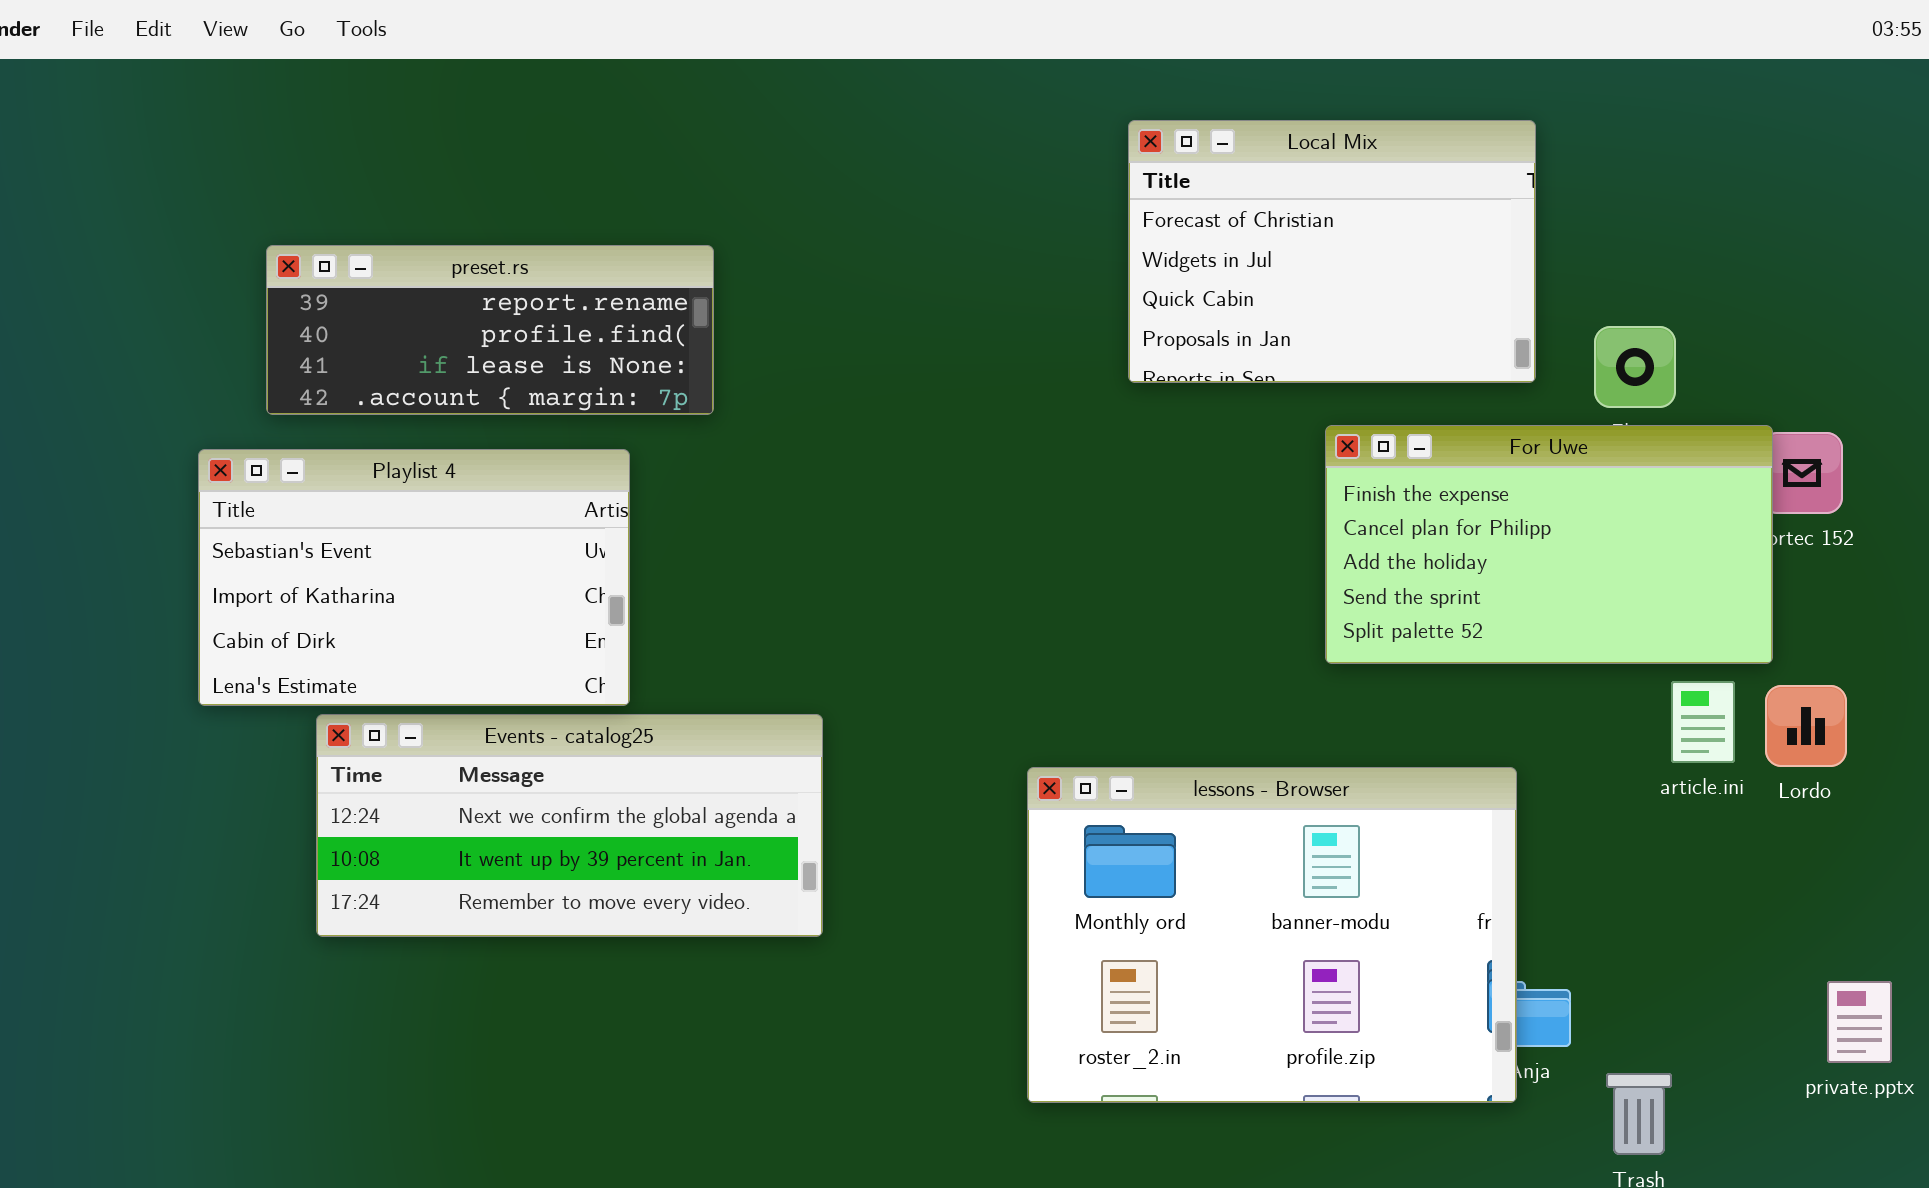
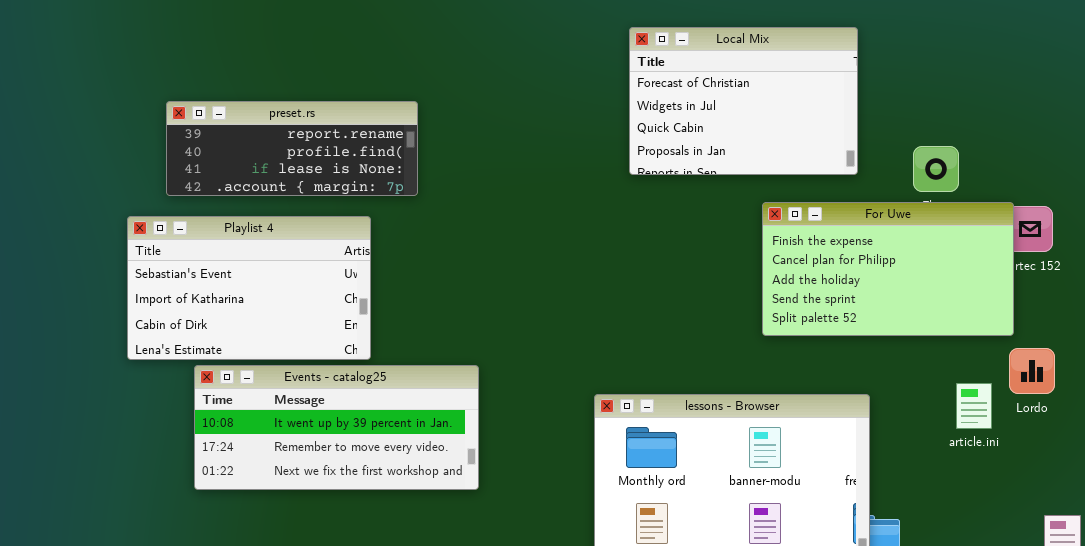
Local Mix: [1128,120,1536,383] -> [629,27,858,175], moved
article.ini: [1671,681,1735,763] -> [956,383,992,429], moved
Events - catalog25: [316,714,823,937] -> [194,365,479,490], scrolled down 1 row

